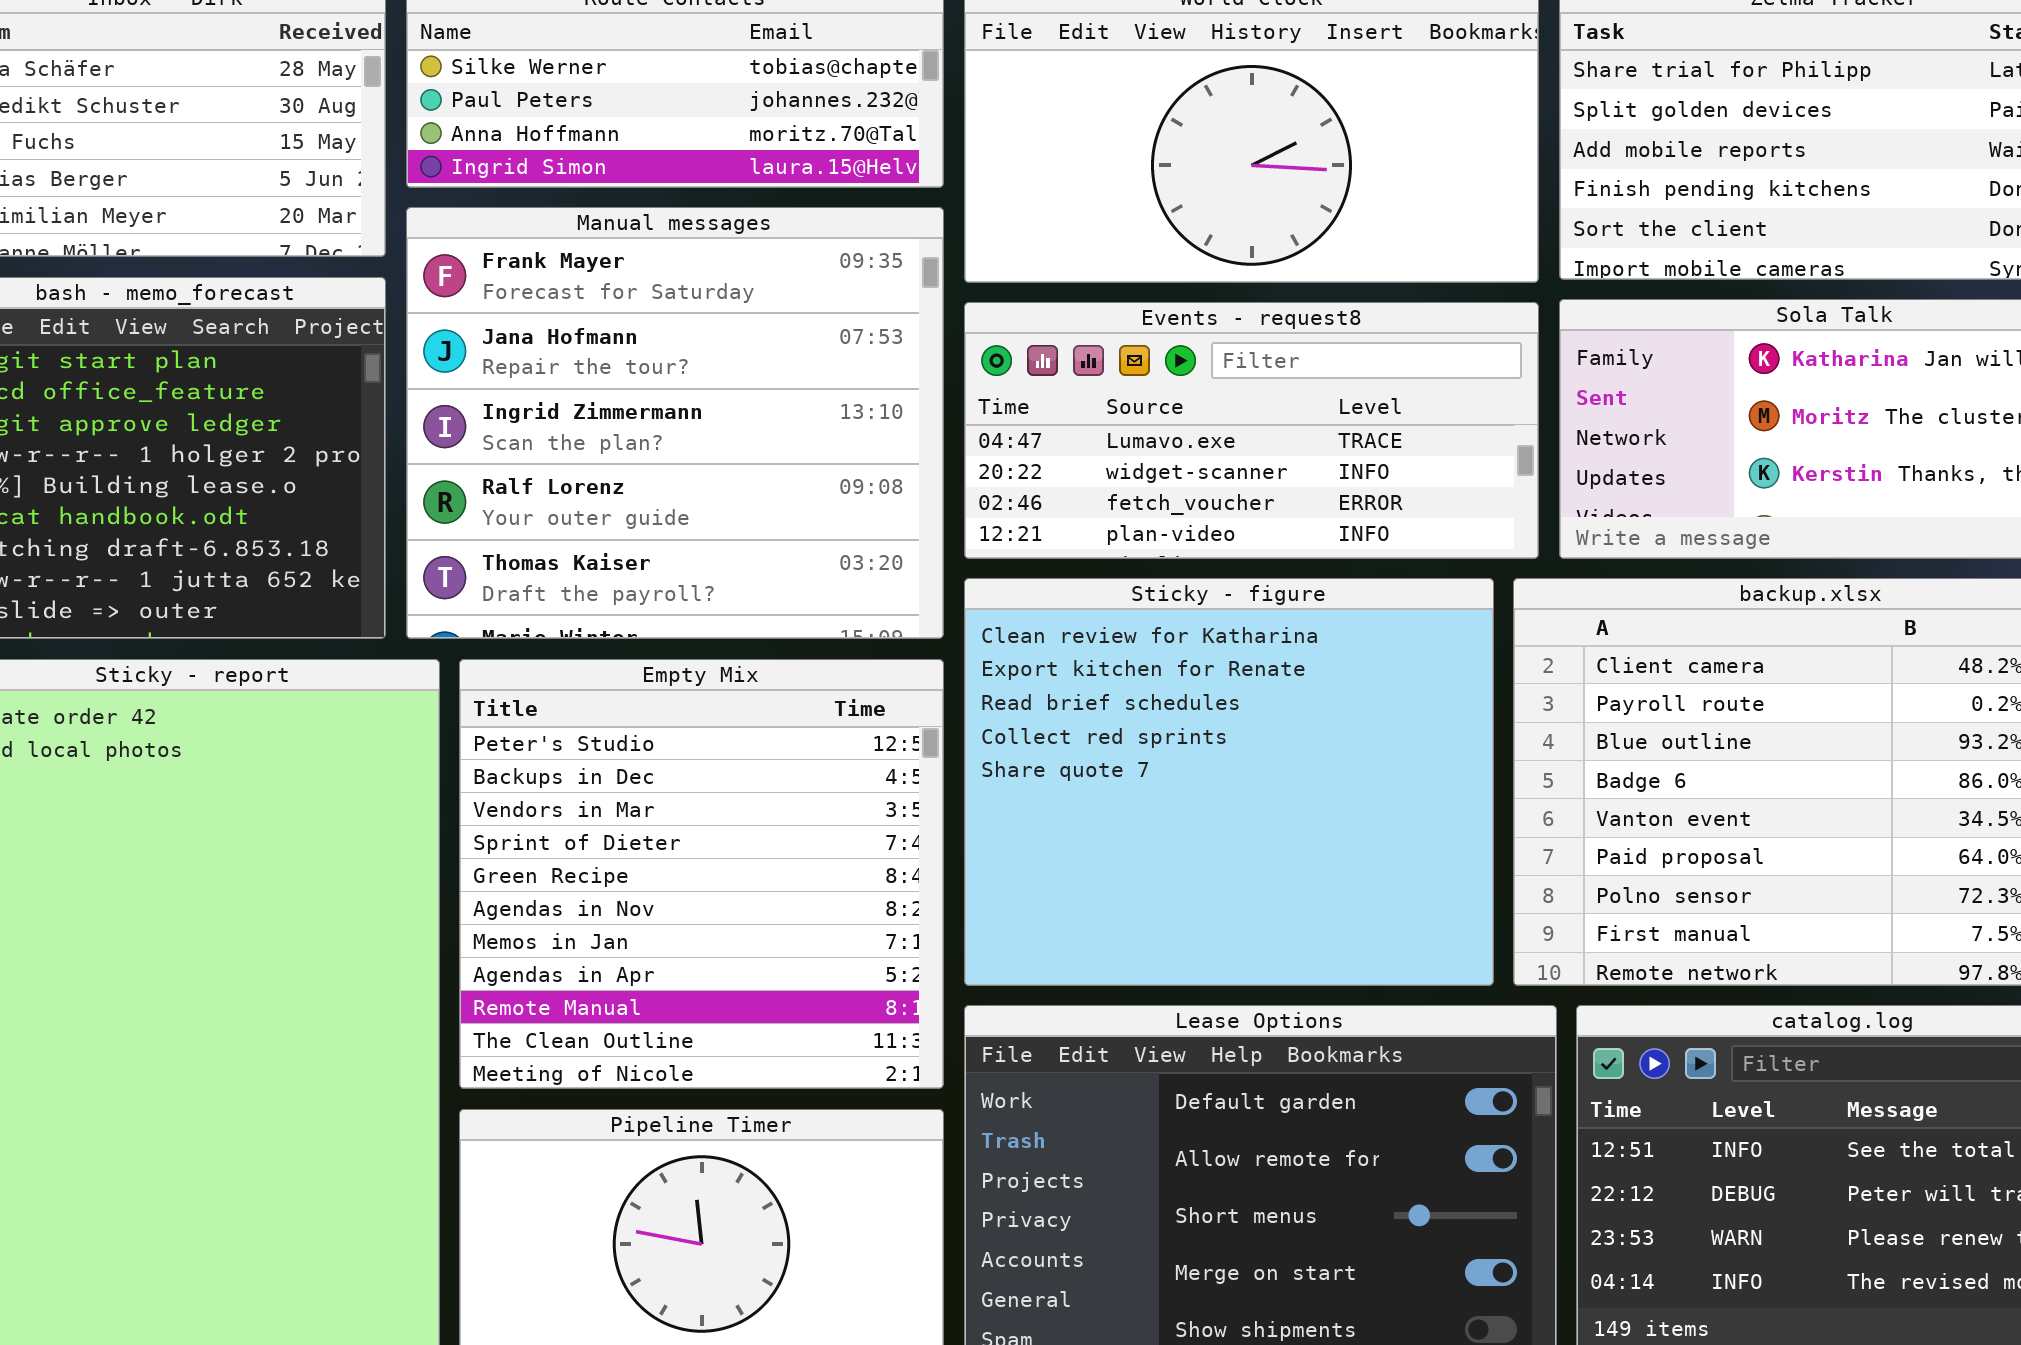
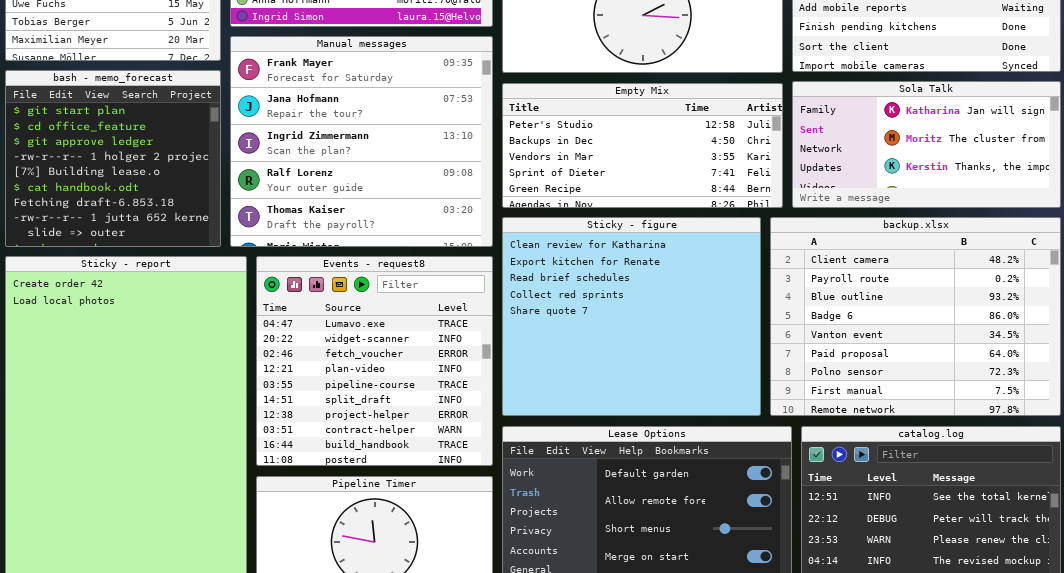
Events - request8: [964,302,1539,559] -> [256,256,493,466], moved, resized
Empty Mix: [459,659,944,1089] -> [502,83,783,208], moved, resized

